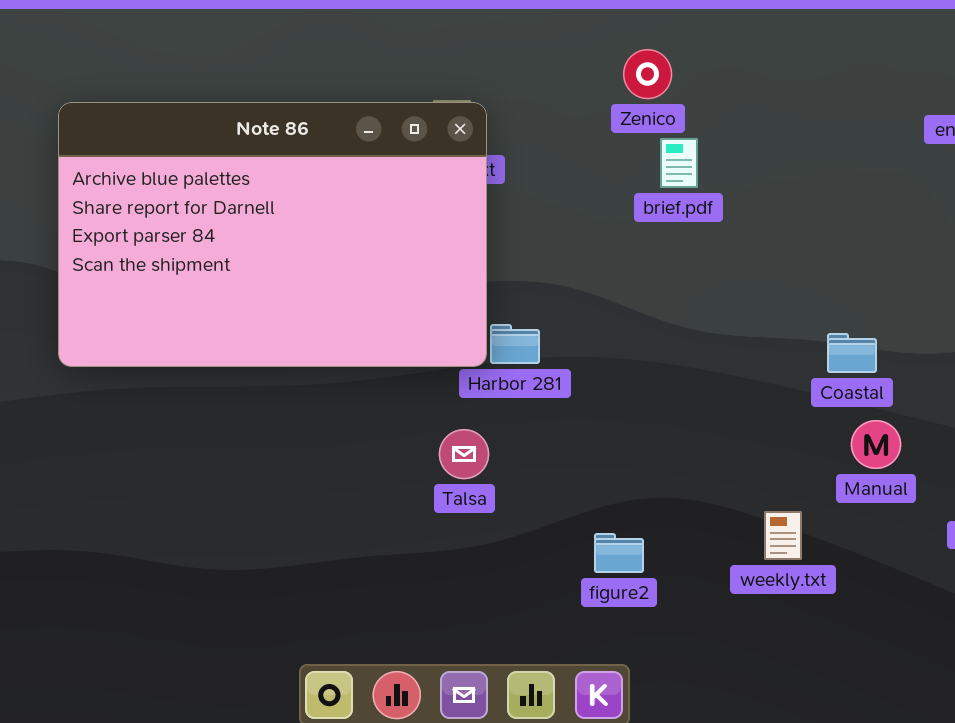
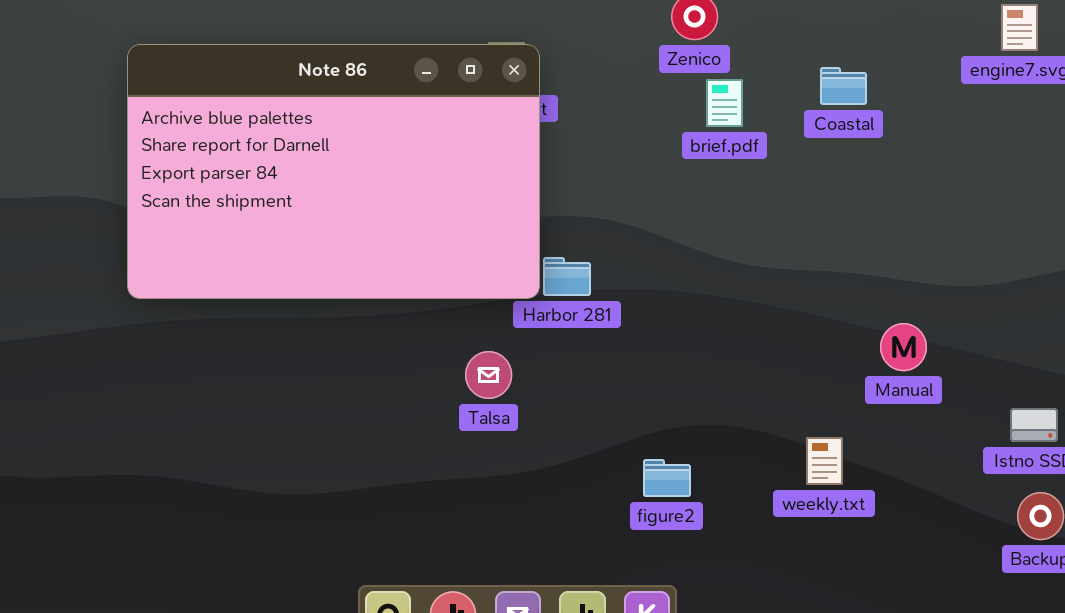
Coastal: [827,333,877,373] -> [820,67,867,105], moved
Manual: [851,420,901,469] -> [880,323,927,371], moved
Talsa: [439,429,489,479] -> [465,351,512,399], moved

